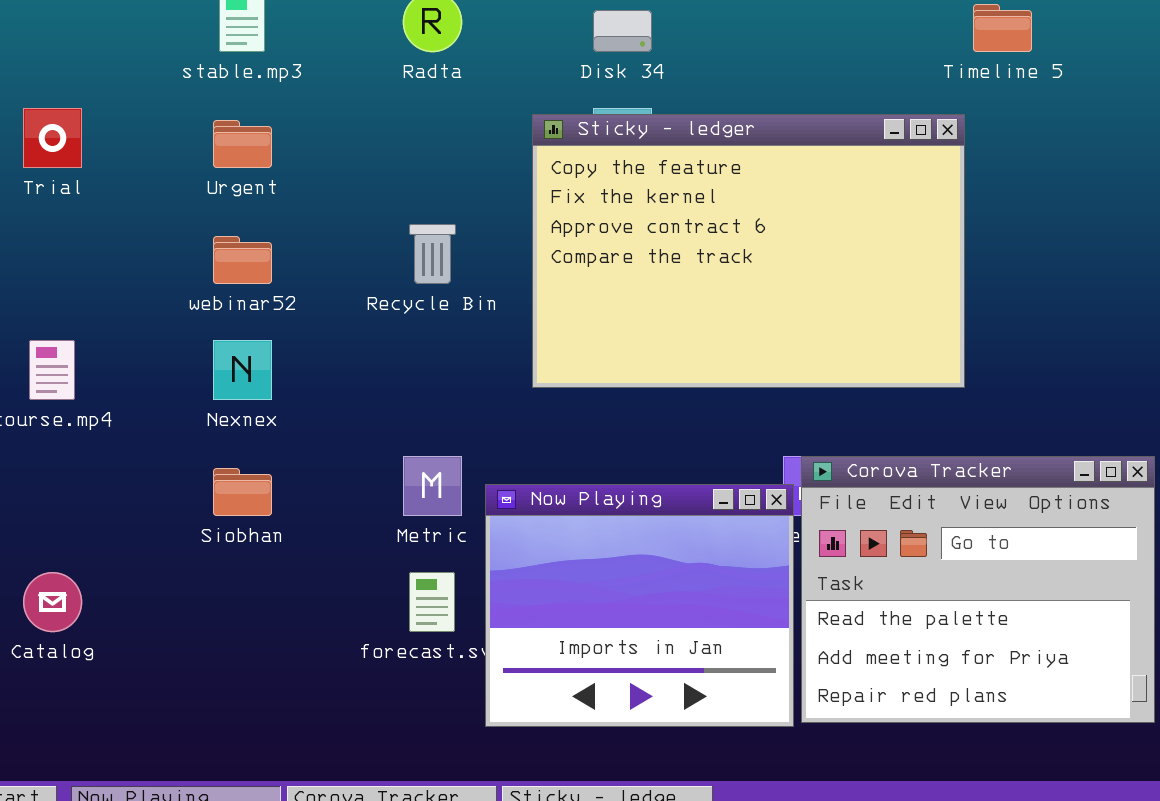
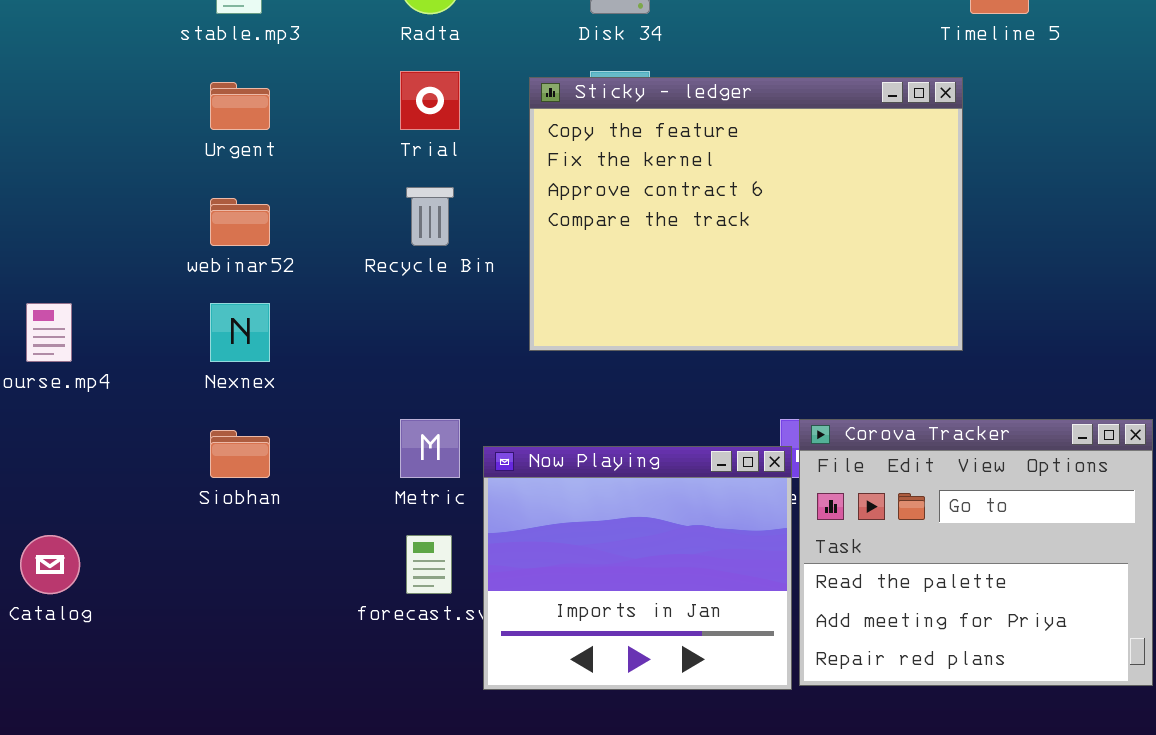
Trial: [23,108,82,168] -> [400,71,460,130], moved

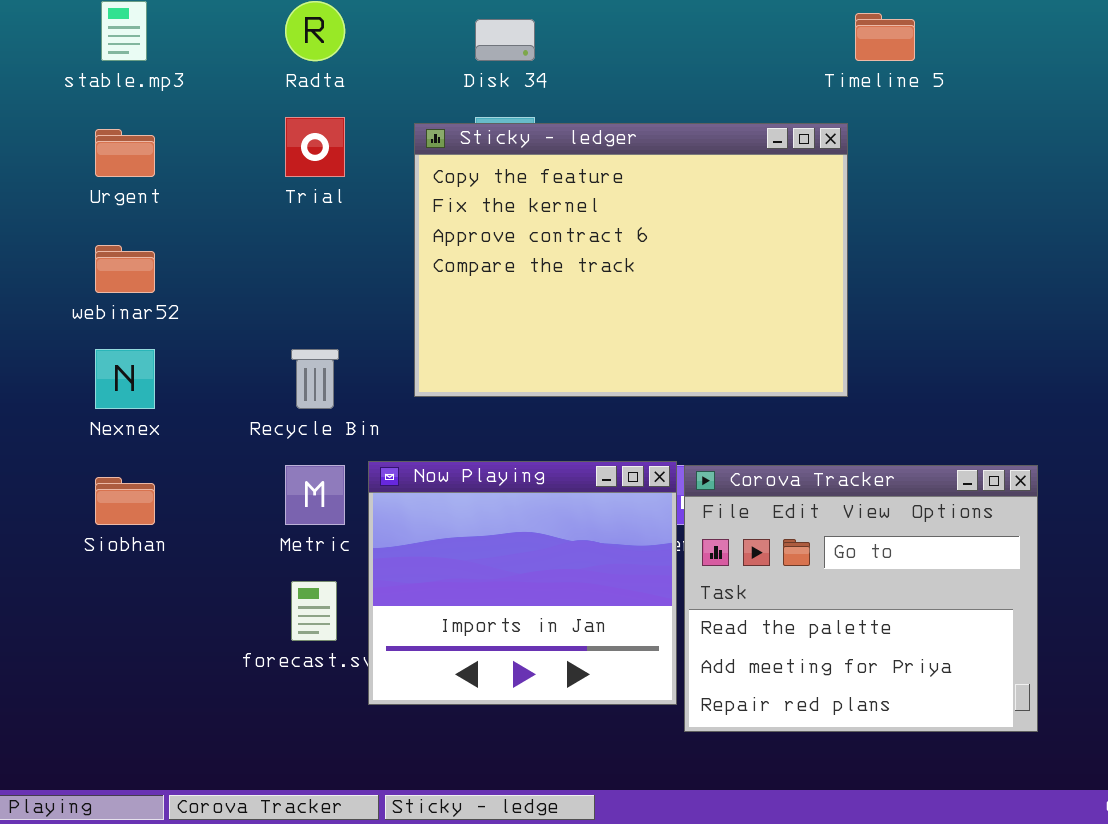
Recycle Bin: [406,187,454,246] -> [291,349,339,409], moved
Now Playing: [483,446,792,690] -> [368,461,677,705], moved

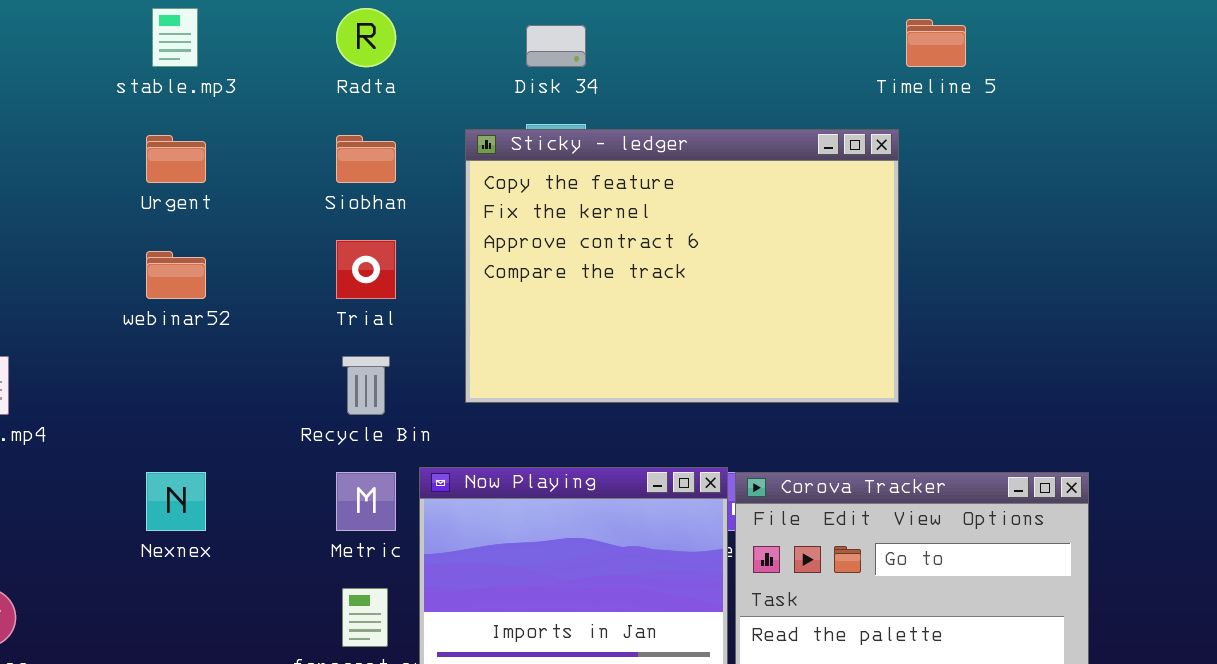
Trial: [285,117,345,177] -> [336,240,396,299], moved
Nexnex: [95,349,155,409] -> [146,472,206,531], moved
Siobhan: [95,477,155,525] -> [336,135,396,183], moved

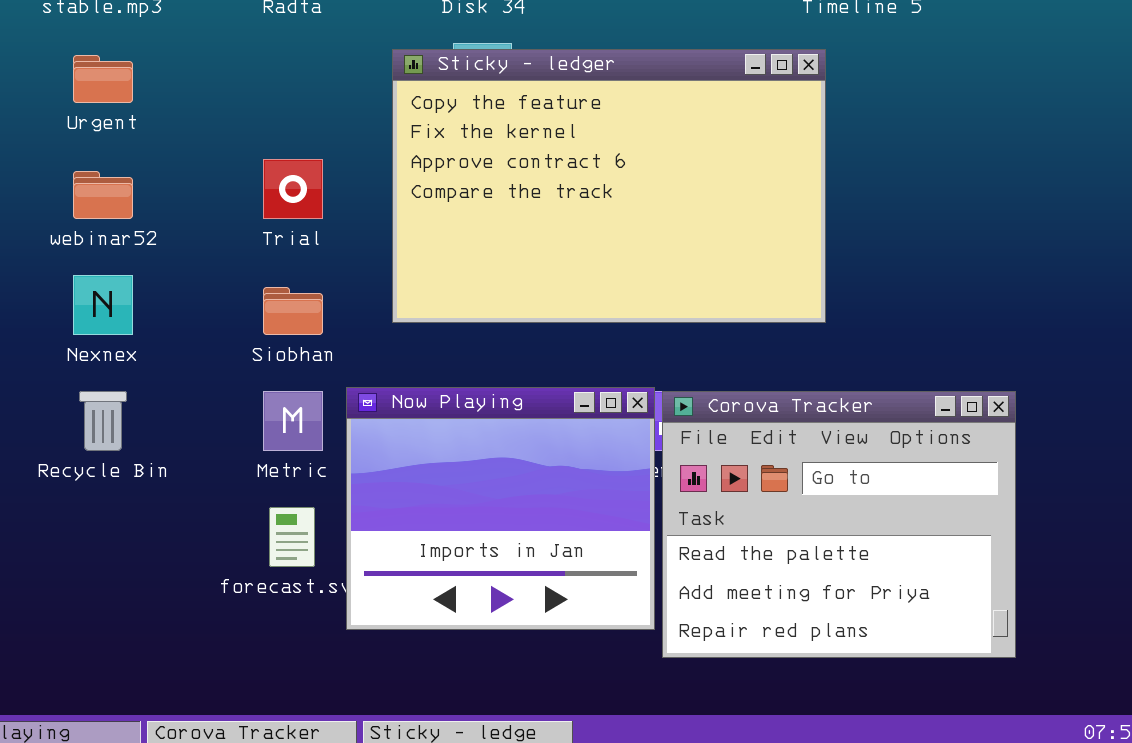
Siobhan: [336,135,396,183] -> [263,287,323,335], moved
Recycle Bin: [342,356,390,415] -> [79,391,127,451], moved
Nexnex: [146,472,206,531] -> [73,275,133,335], moved

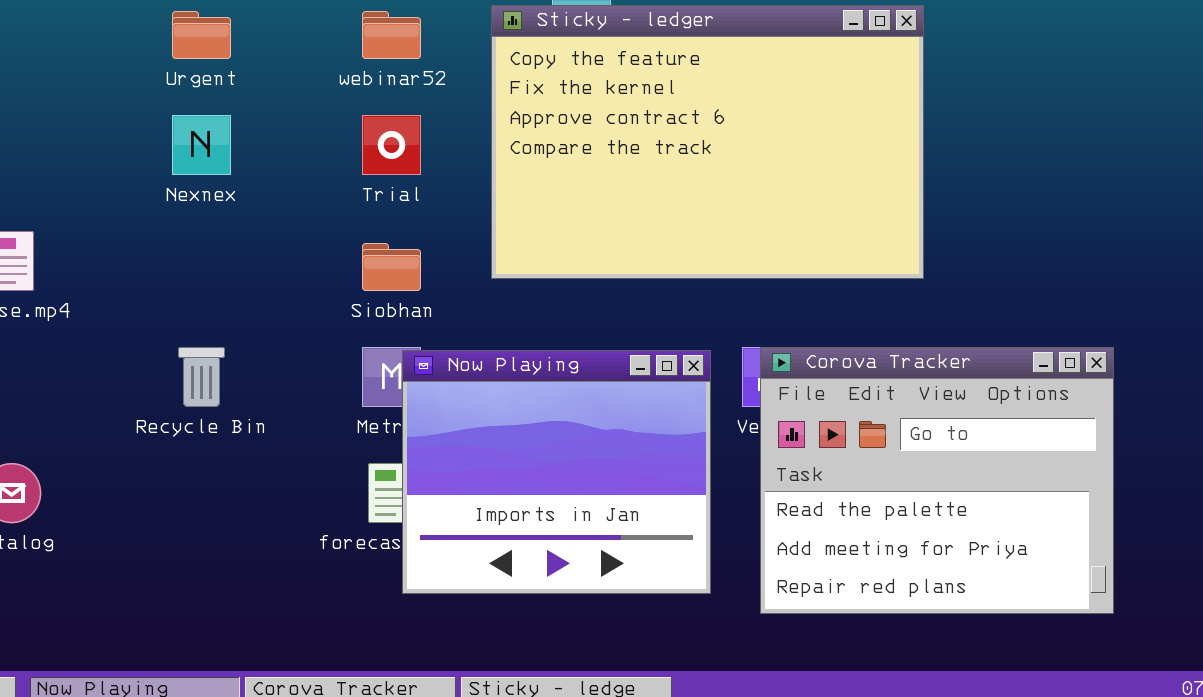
webinar52: [73,171,133,219] -> [362,11,421,59], moved
Nexnex: [73,275,133,335] -> [172,115,231,175], moved
Now Playing: [346,387,655,630] -> [402,350,711,594], moved

